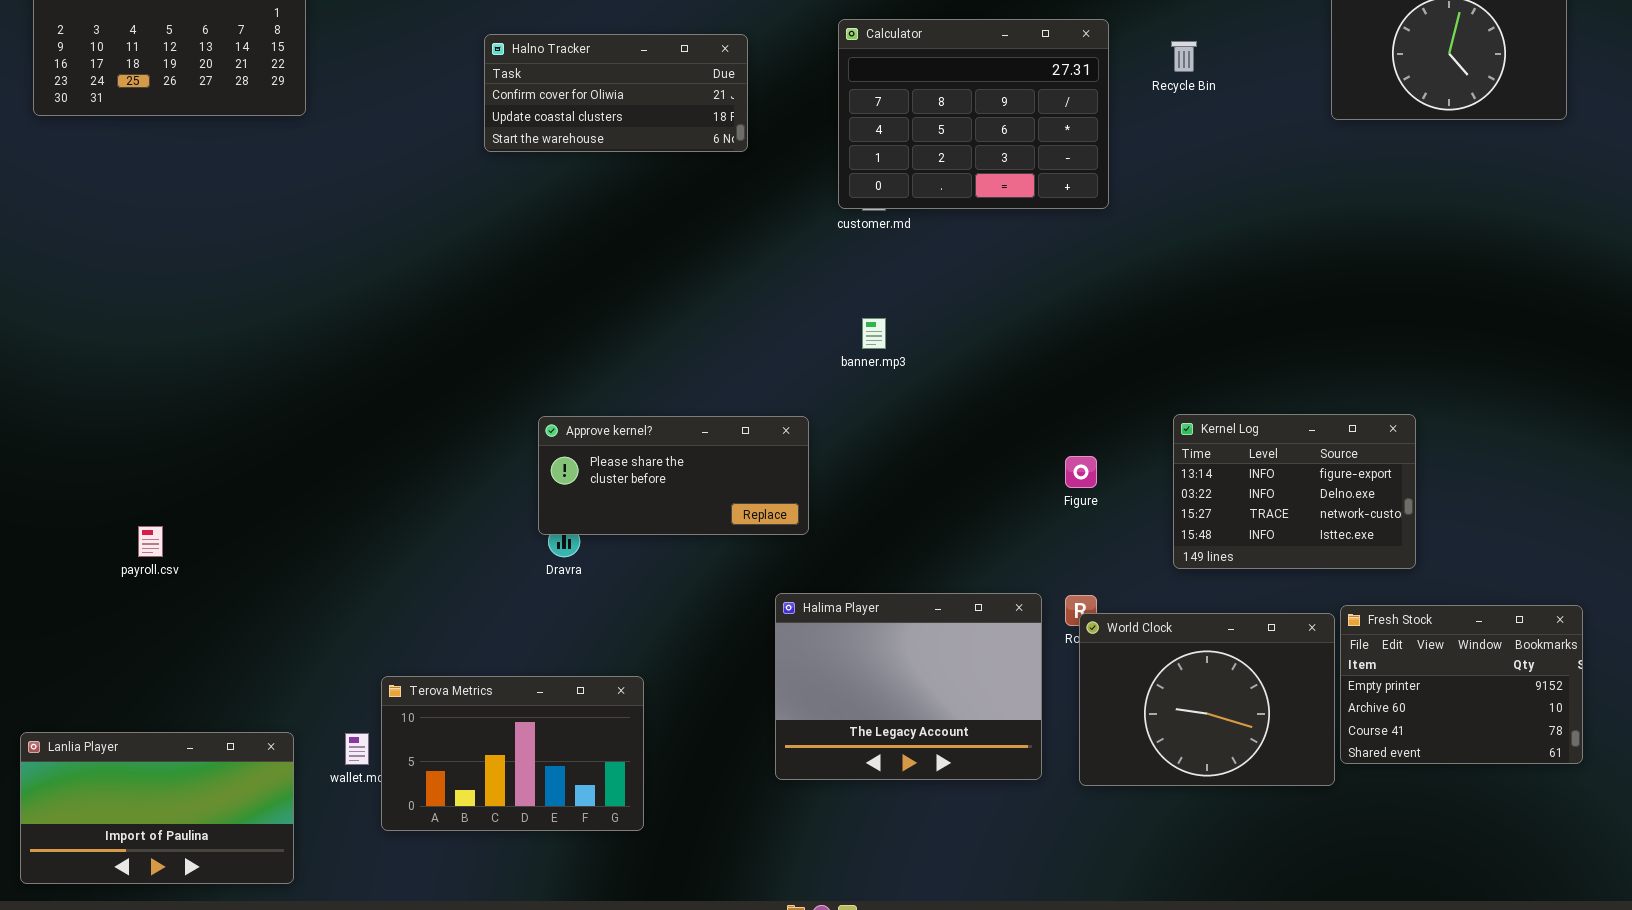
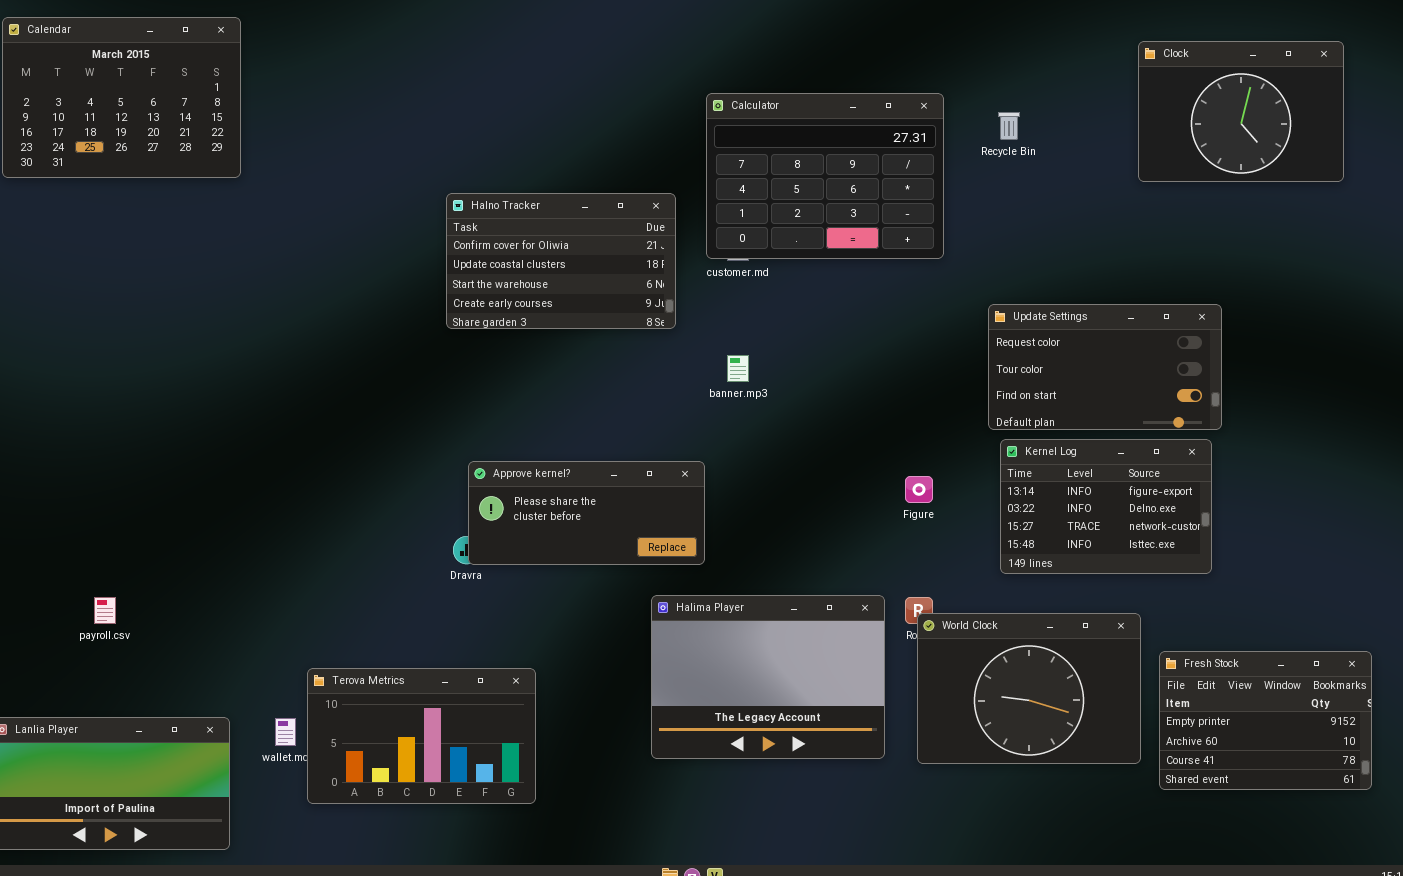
Halno Tracker: [484,34,748,152] -> [446,193,676,329], moved, resized
Update Settings: none -> [988,304,1222,430], opened
Approve kernel?: [538,416,809,535] -> [468,461,705,565], moved
payroll.csv: [138,526,163,557] -> [94,597,116,624], moved
Fresh Stock: [1340,605,1583,764] -> [1159,651,1372,790], moved

